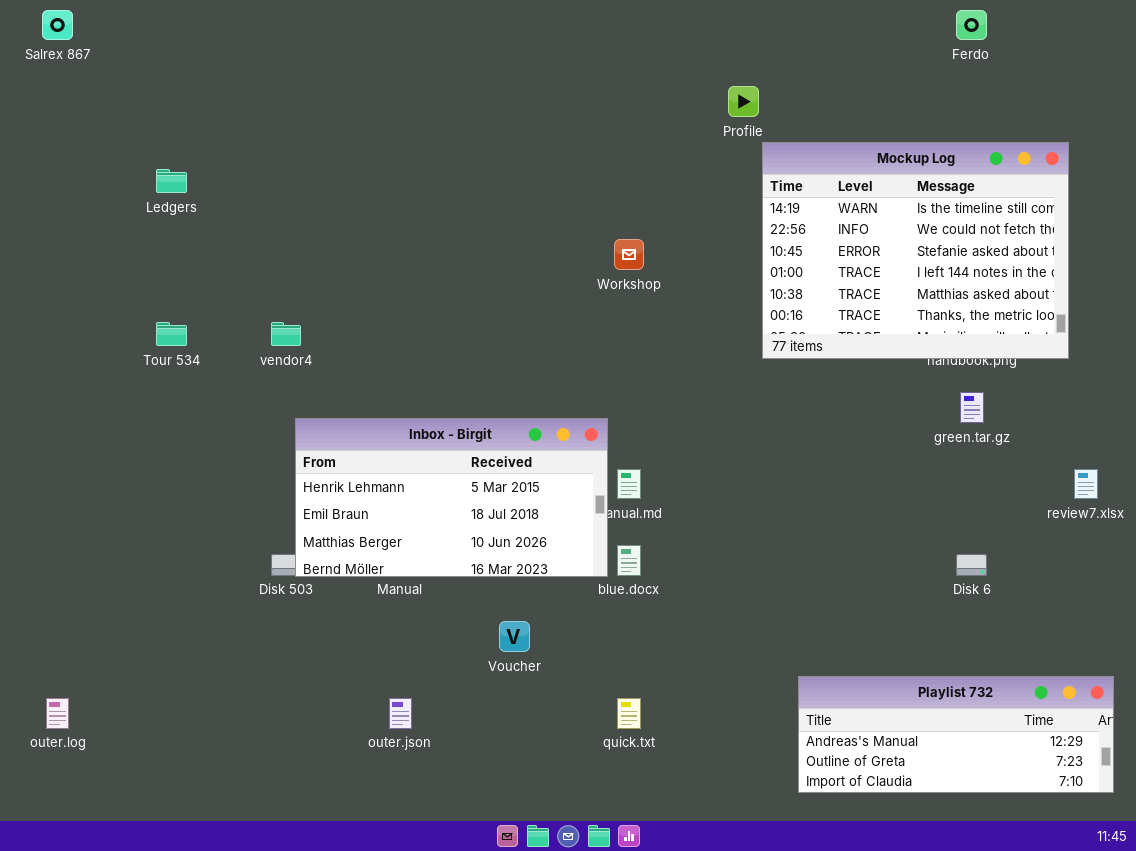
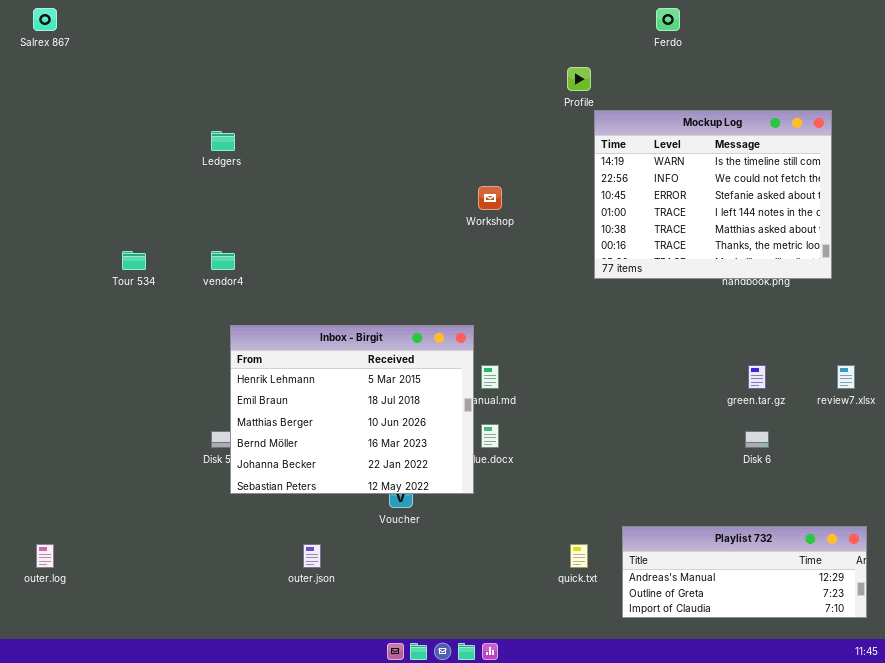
Ferdo: [956,10,987,40] -> [656,8,680,31], moved
Ledgers: [156,169,187,193] -> [211,131,235,151], moved
green.tar.gz: [960,392,984,423] -> [748,365,766,389], moved
Inbox - Birgit: [295,418,608,577] -> [230,325,474,494], resized
quick.txt: [617,698,641,729] -> [570,544,588,568], moved

